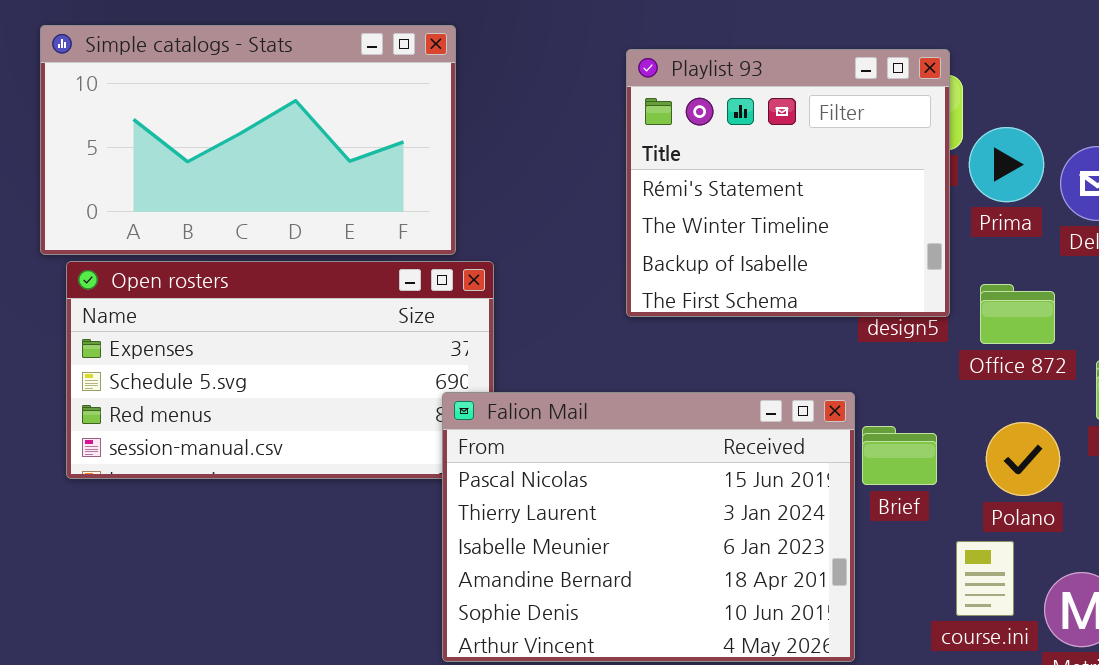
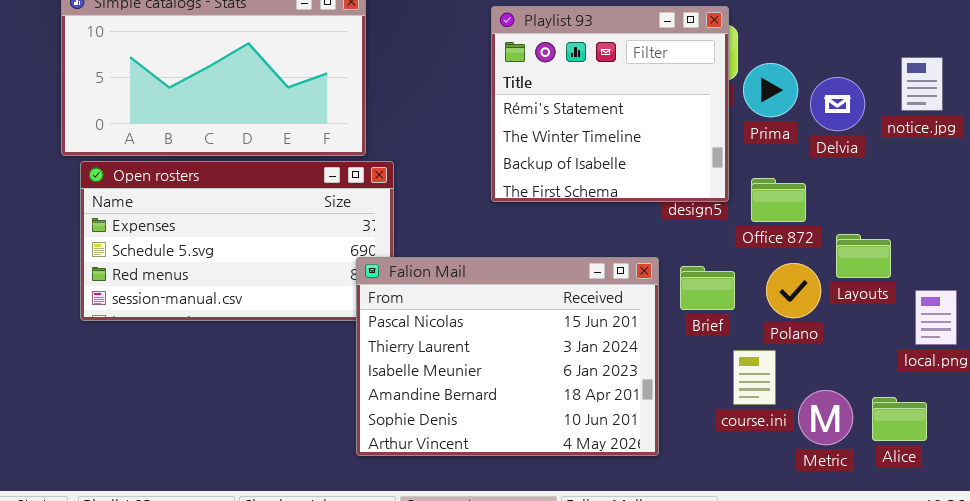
Polano: [986,422,1060,496] -> [766,263,821,318], moved
Brief: [862,426,937,485] -> [680,266,735,310], moved
course.ini: [956,541,1014,616] -> [733,350,776,405], moved

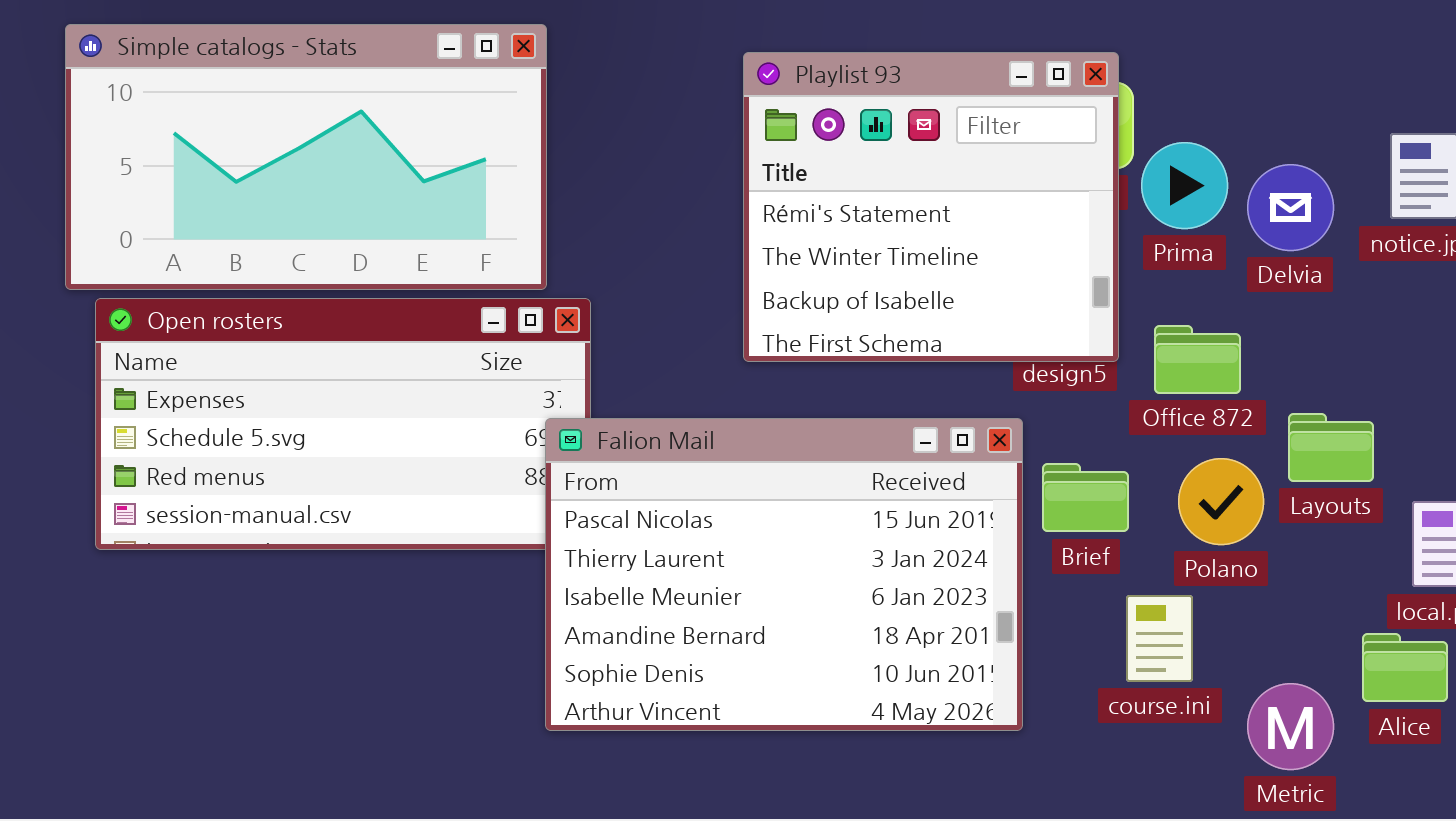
Falion Mail: [356,257,659,456] -> [545,418,1023,731], moved
Metric: [798,390,853,445] -> [1247,683,1334,770], moved
Alice: [872,397,927,441] -> [1362,633,1448,702], moved

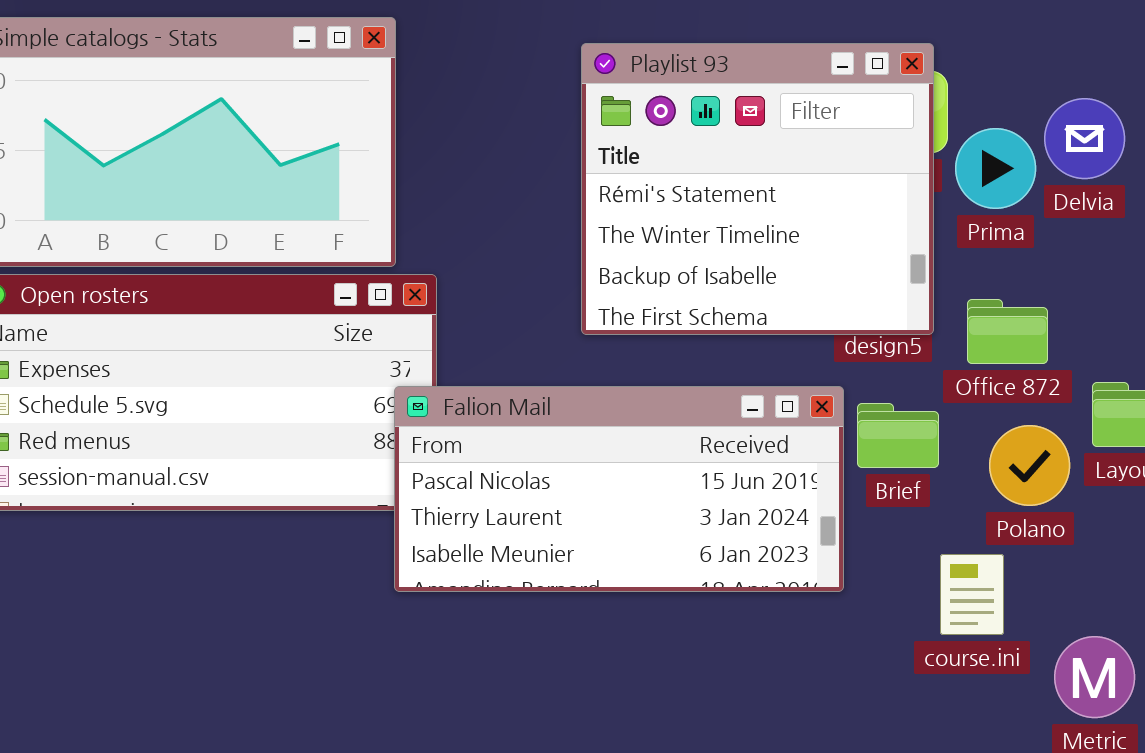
Delvia: [1247,164,1334,251] -> [1044,98,1125,179], moved
Falion Mail: [545,418,1023,731] -> [394,386,844,592], resized
Brief: [1042,463,1129,532] -> [857,403,939,468], moved

